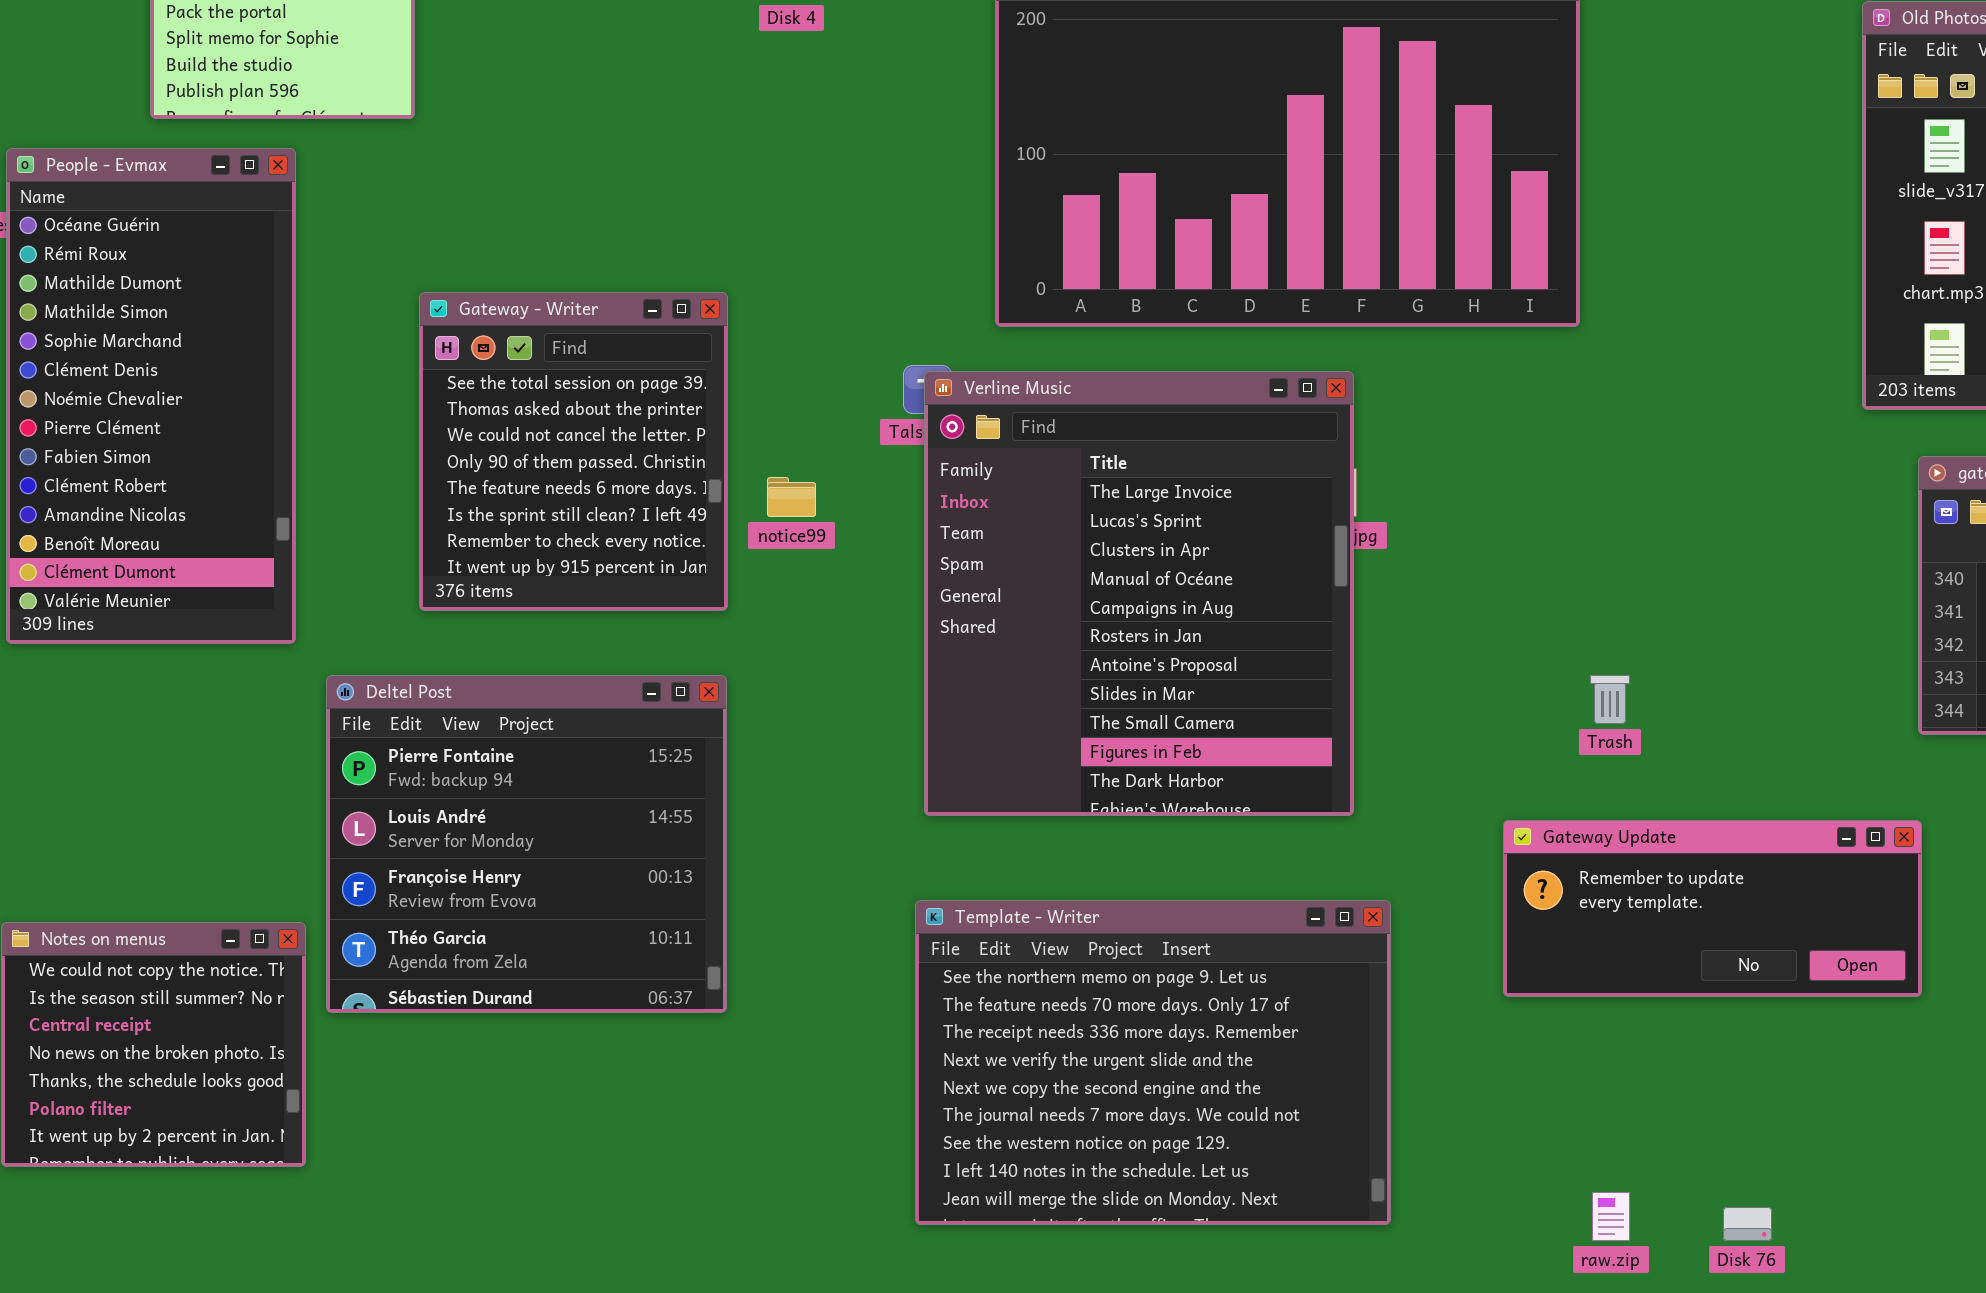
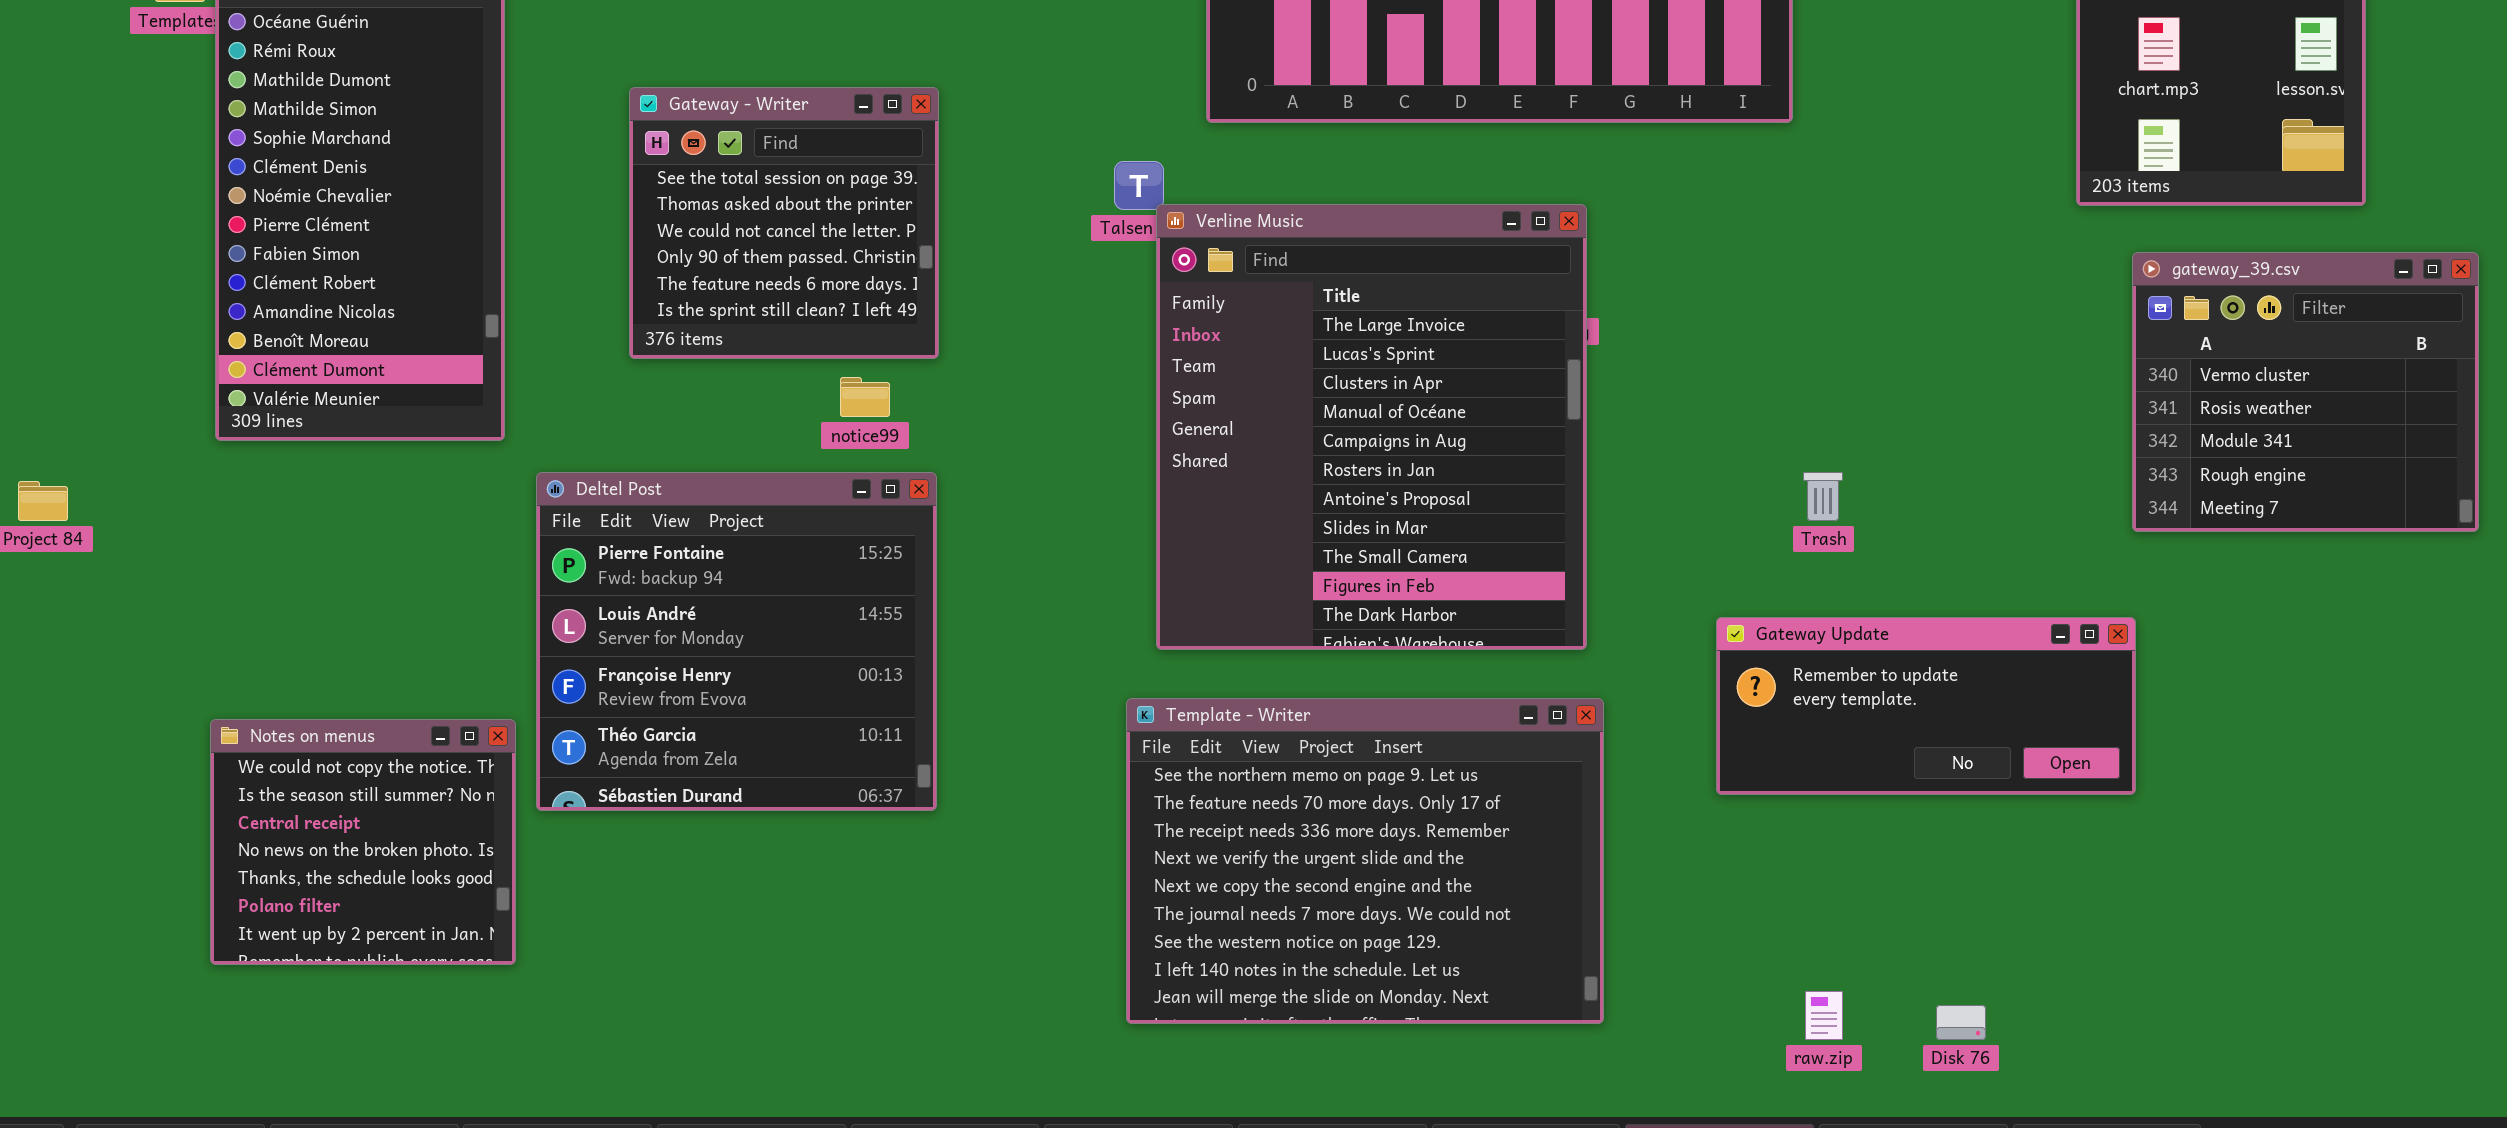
Gateway - Writer: [419,292,728,611] -> [629,87,939,359], resized
Verline Music: [924,371,1354,816] -> [1156,204,1587,650], moved
notice99: [767,477,816,517] -> [840,377,890,417], moved

